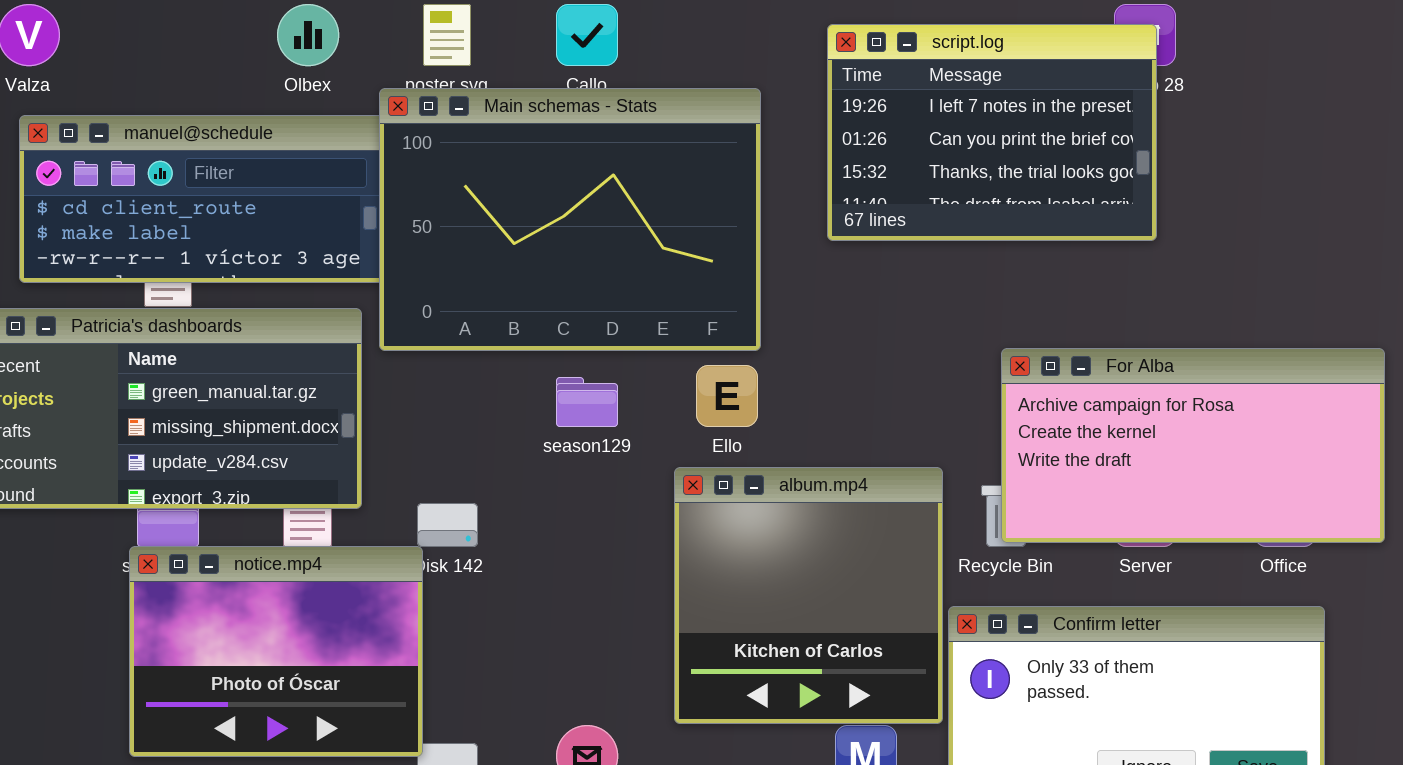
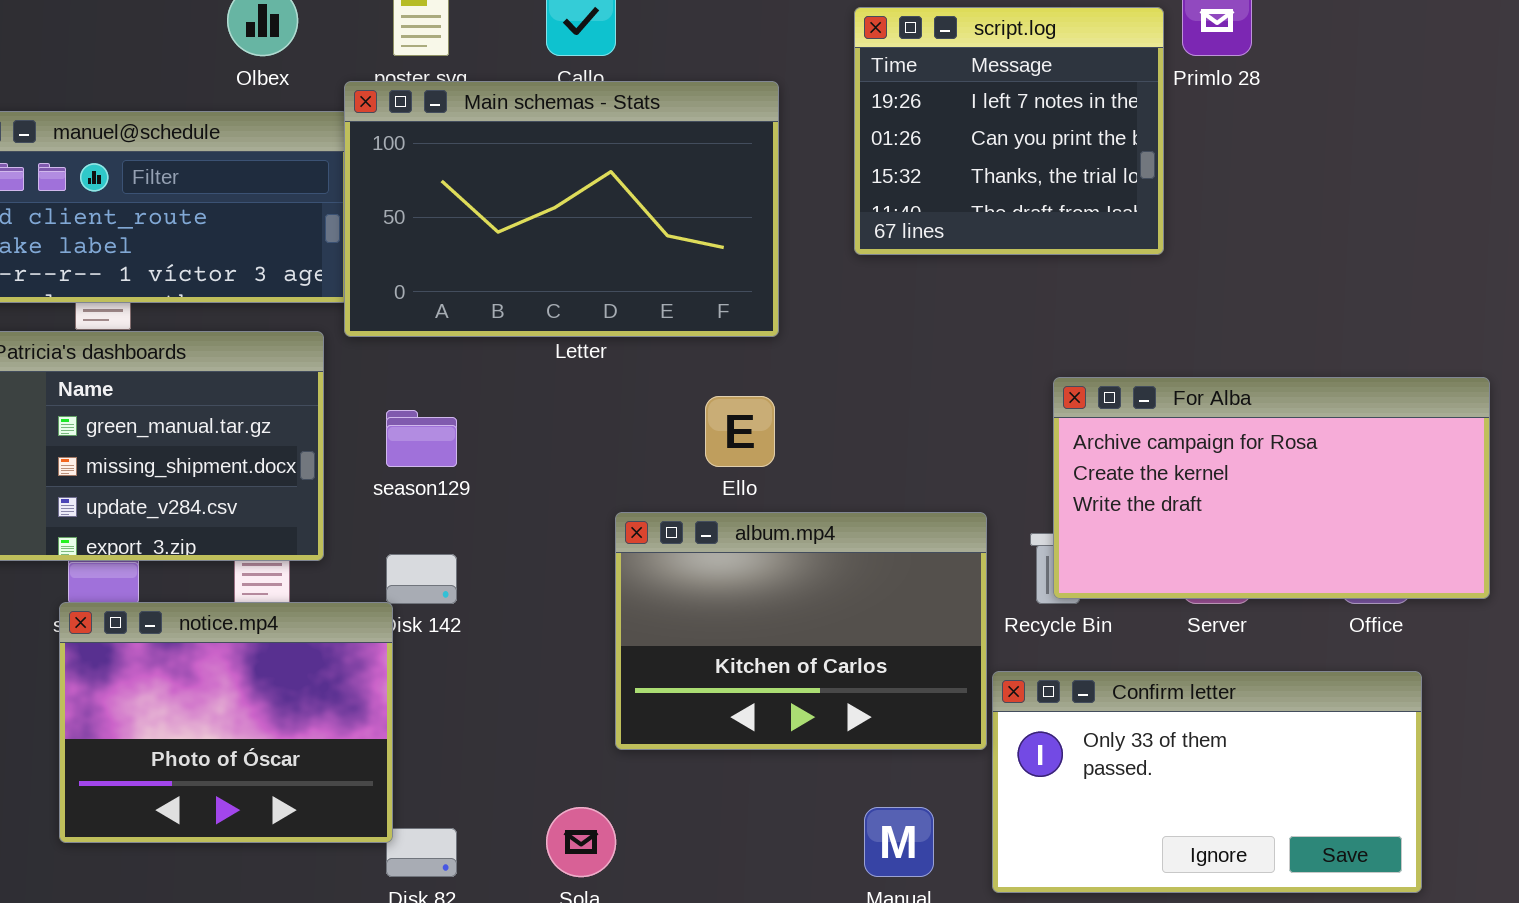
script.log: [827,24,1157,241] -> [854,7,1164,255], resized
Main schemas - Stats: [379,88,761,351] -> [344,81,779,337], resized
season129: [556,377,618,427] -> [386,410,457,467], moved
album.mp4: [674,467,943,724] -> [615,512,987,750], resized

